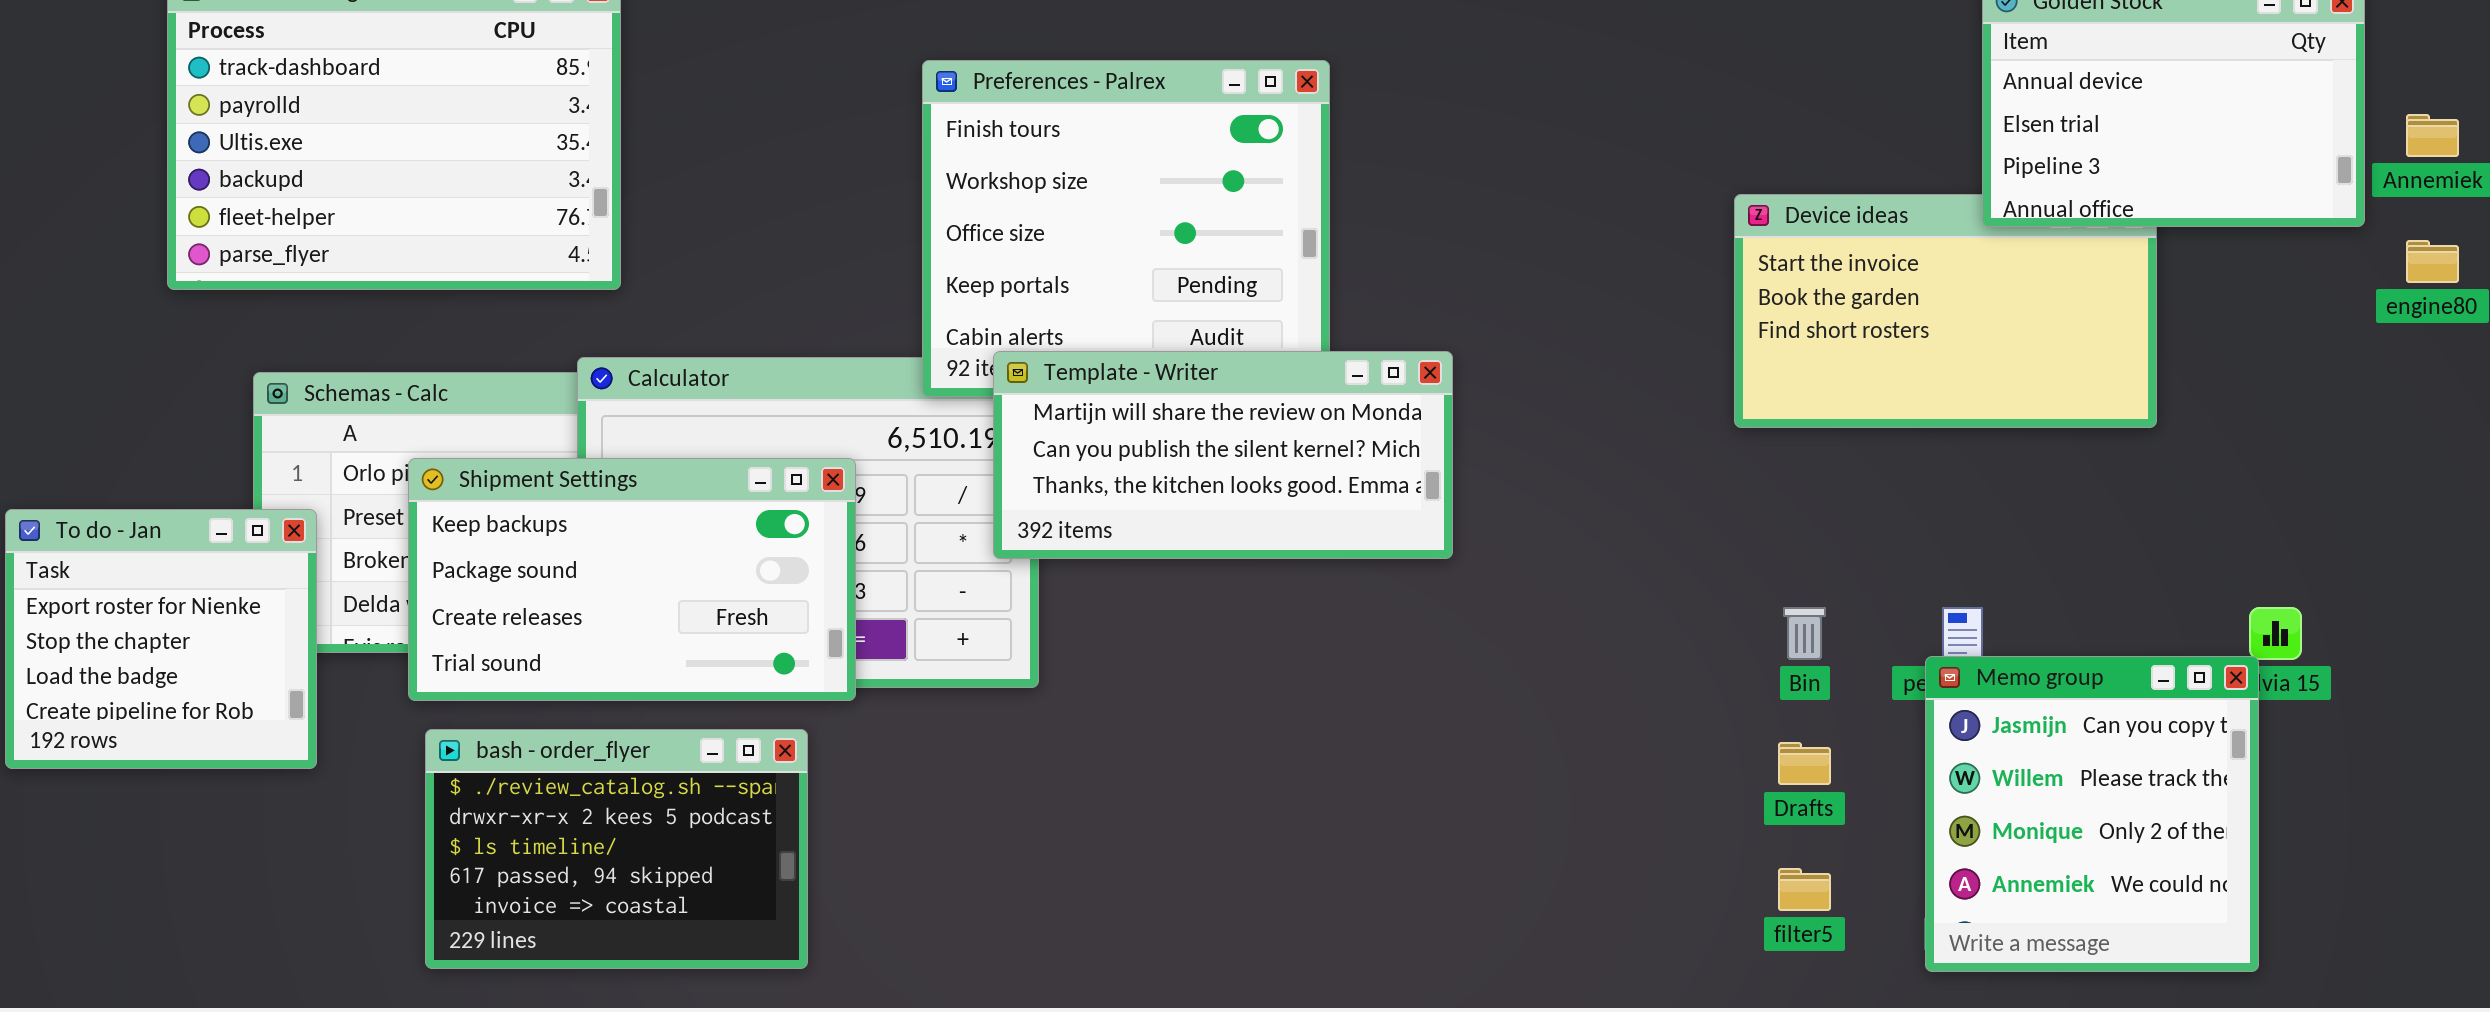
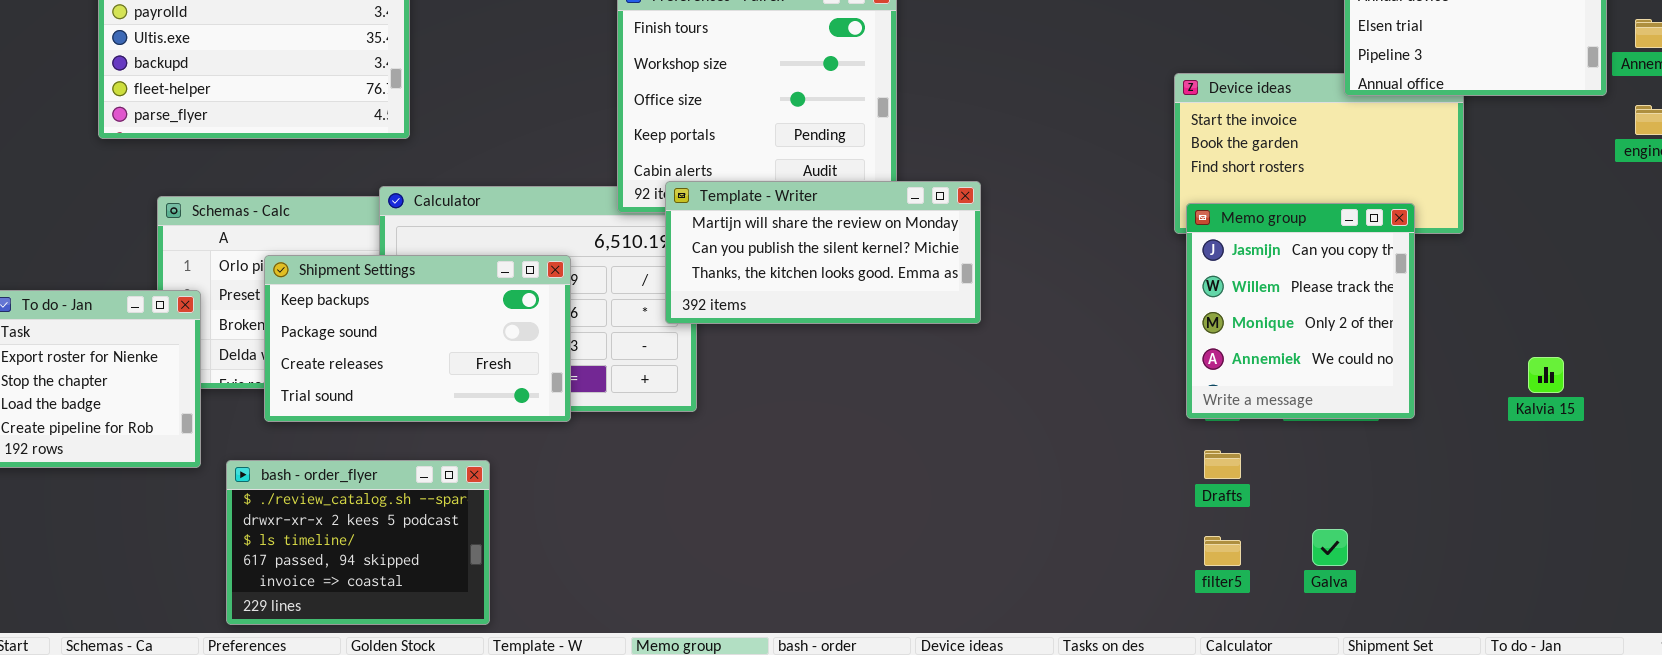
Memo group: [1925,656,2259,972] -> [1186,203,1415,419], moved
bash - order_flyer: [425,729,808,969] -> [226,460,490,625], moved

